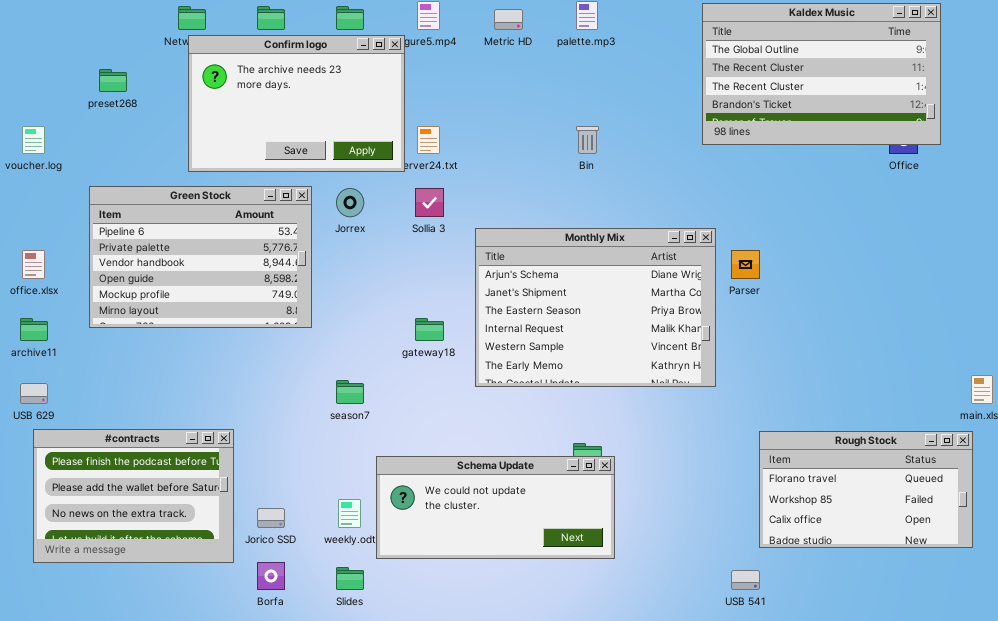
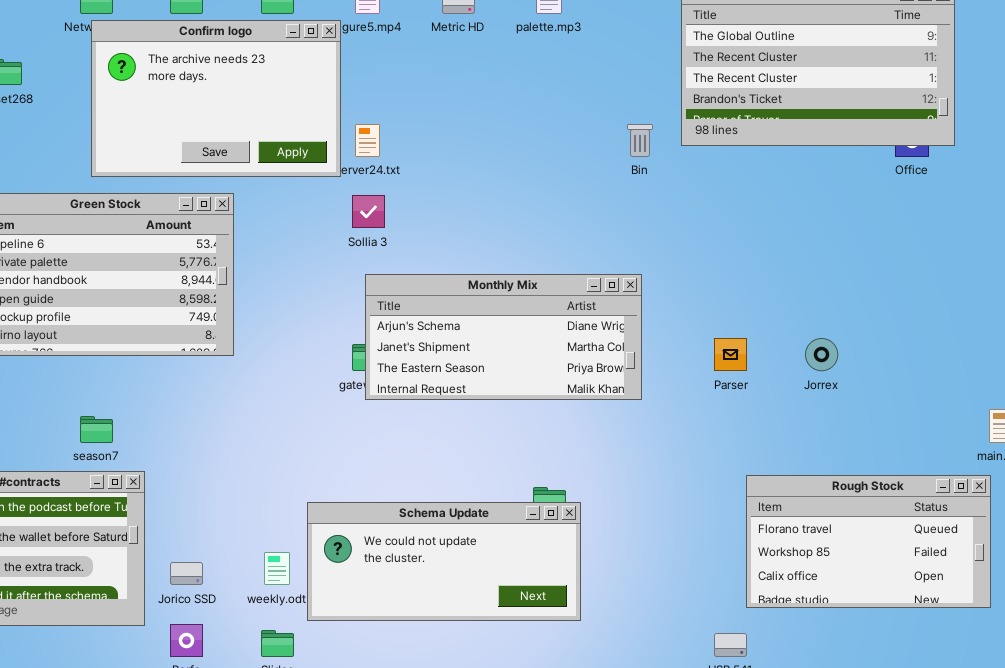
Bin: [576,126,599,154] -> [627,124,653,157], moved
Jorrex: [336,188,364,217] -> [805,338,838,371], moved
Monthly Mix: [475,228,716,387] -> [365,274,642,400], moved, resized
Parser: [731,250,760,279] -> [714,338,747,371], moved
season7: [336,380,364,404] -> [80,416,113,443], moved

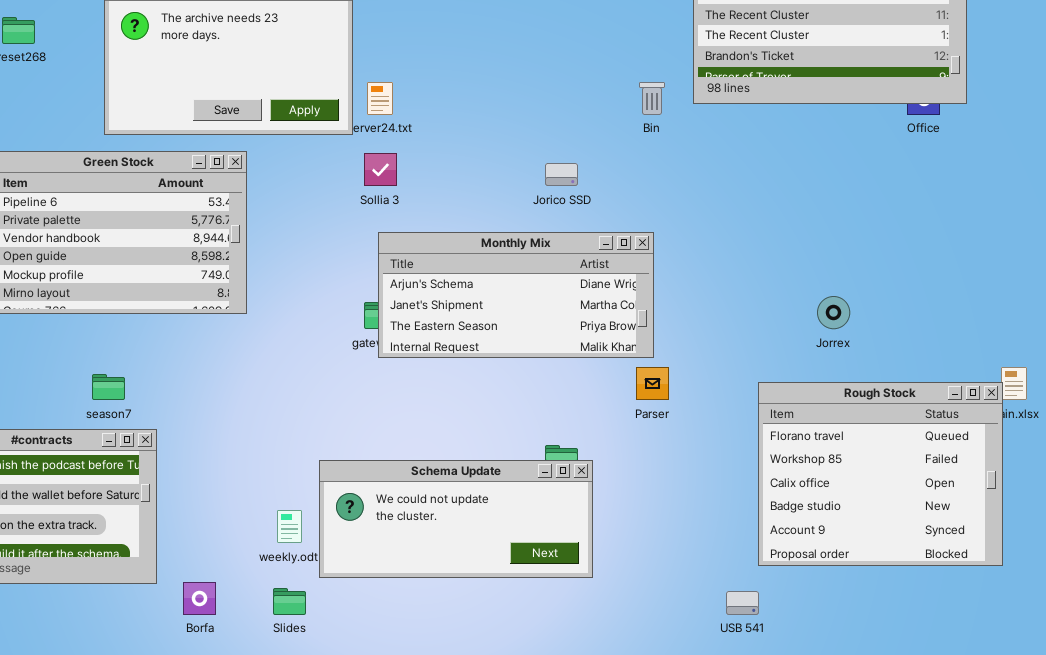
Parser: [714,338,747,371] -> [636,367,669,400], moved
Rough Stock: [746,475,991,608] -> [758,382,1003,566], resized
Jorico SSD: [170,562,203,585] -> [545,163,578,186], moved

